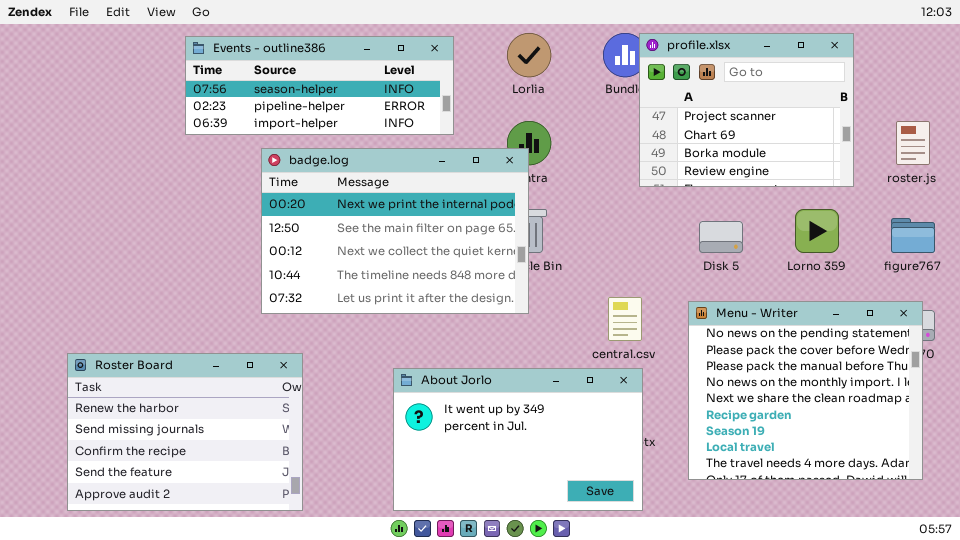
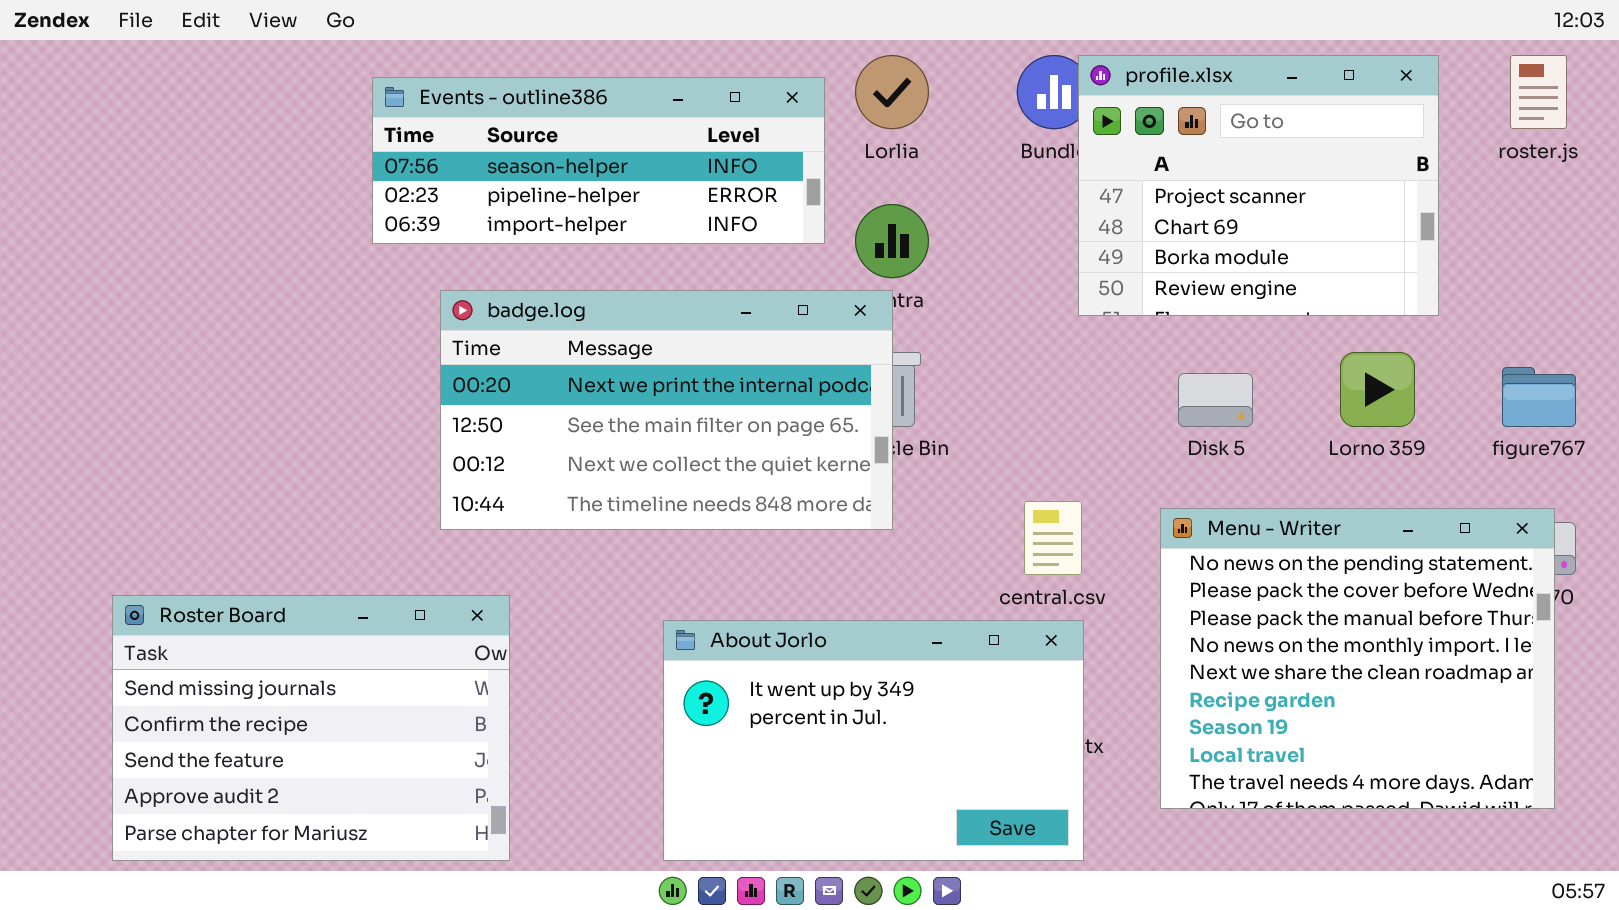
Events - outline386: [185,36,454,135] -> [372,77,825,244], moved
roster.js: [896,121,930,165] -> [1510,55,1567,129], moved
badge.log: [261,148,529,314] -> [440,290,893,530], resized
Roster Board: [67,353,303,511] -> [112,595,510,861], scrolled down 1 row

